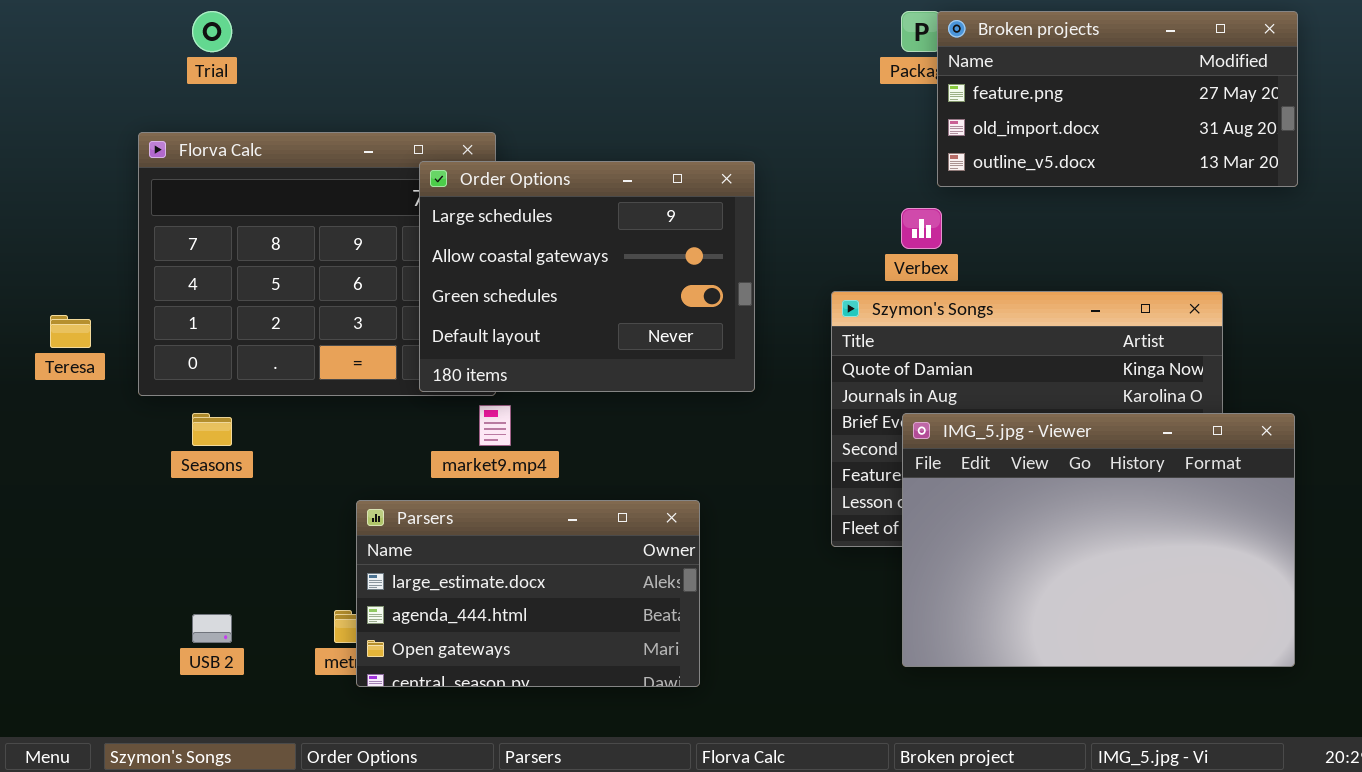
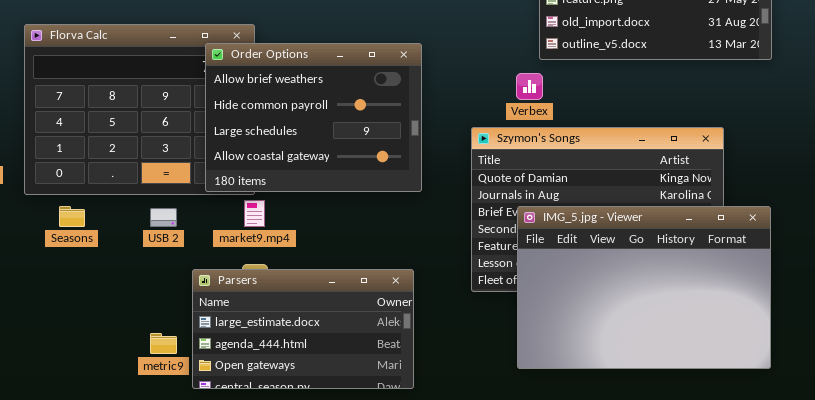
Order Options: [419,161,755,392] -> [205,43,422,192], scrolled up 2 rows
Parsers: [356,500,700,687] -> [192,269,414,389], moved
USB 2: [192,614,232,643] -> [150,208,177,227], moved

